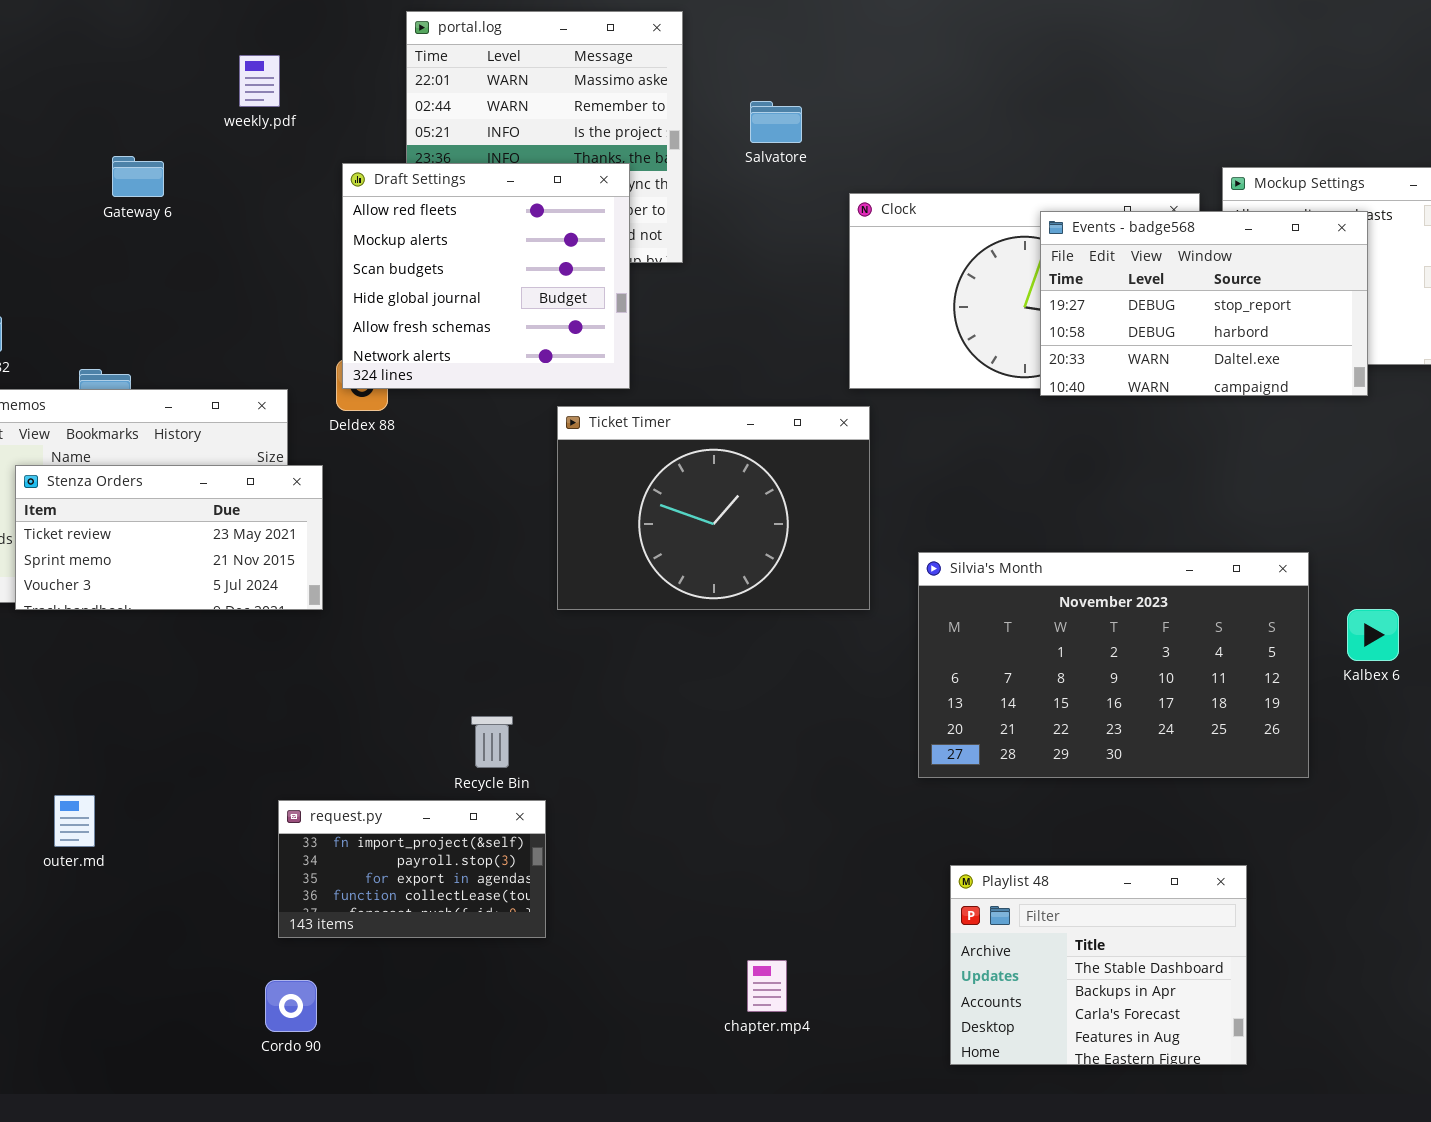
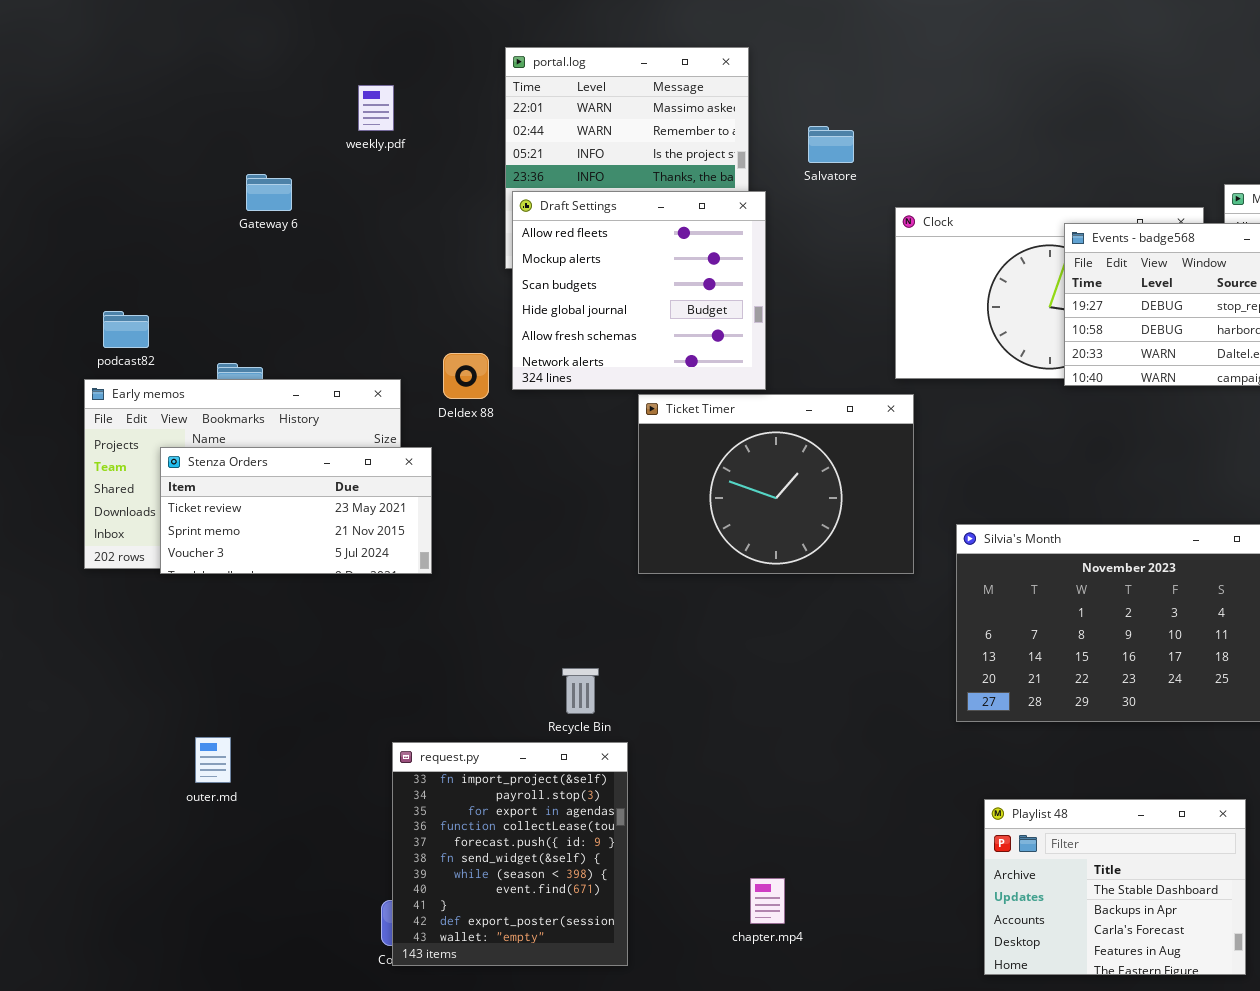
Draft Settings: [342,163,630,389] -> [512,191,766,390], moved
request.py: [278,800,546,938] -> [392,742,628,966], resized
chapter.mp4: [747,960,787,1012] -> [750,878,785,924], moved

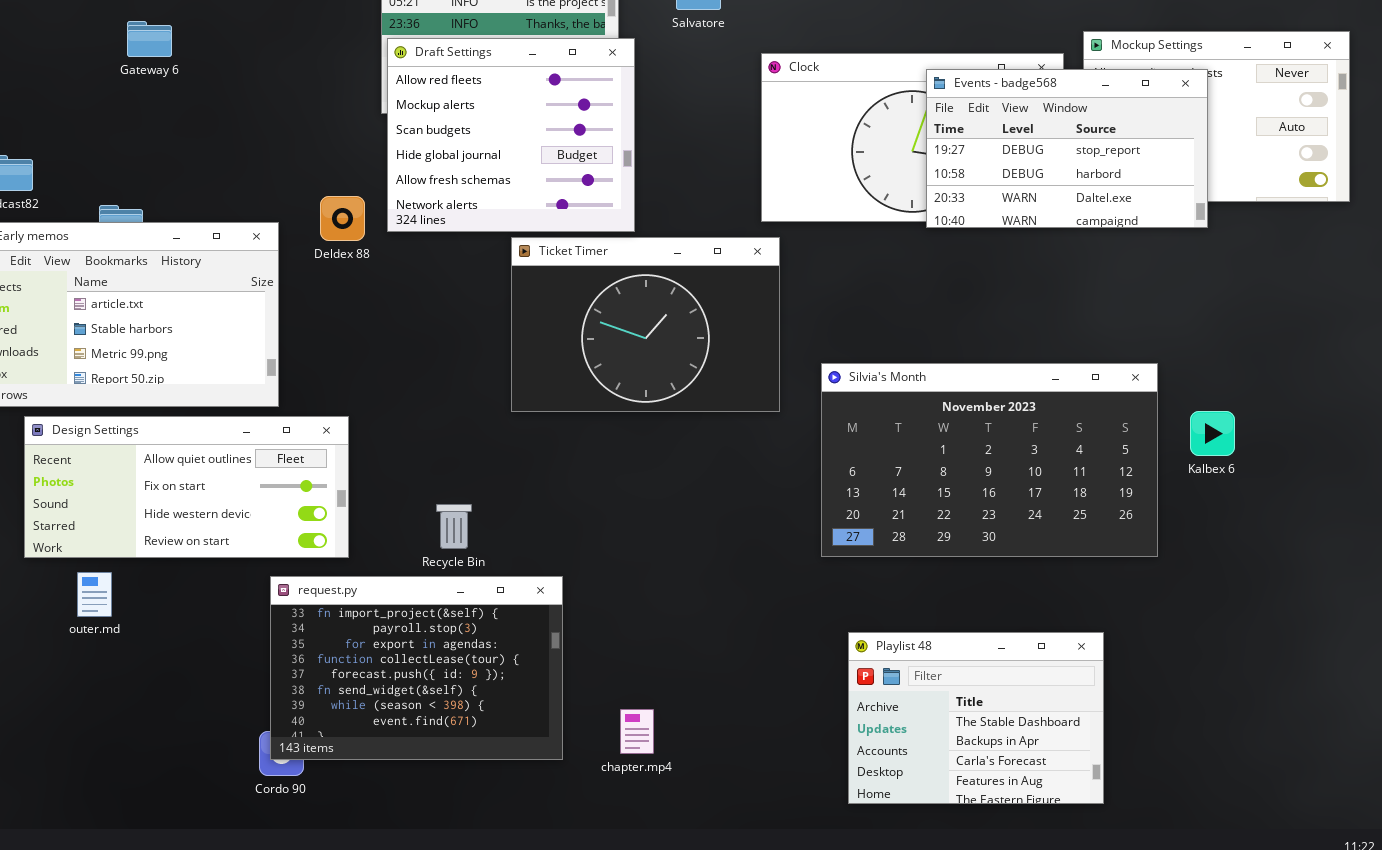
Stenza Orders: [160,447,432,574] -> none, closed
Design Settings: none -> [24,416,349,558], opened
request.py: [392,742,628,966] -> [270,576,563,760], resized

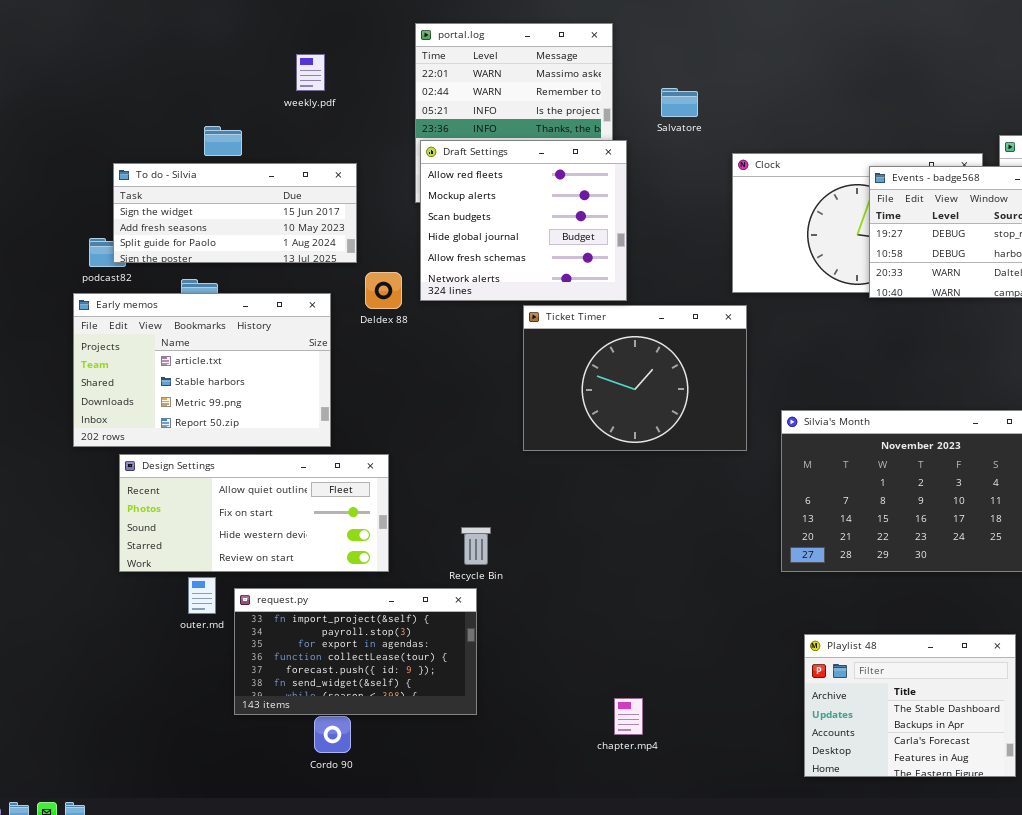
To do - Silvia: none -> [113,163,357,263], opened
outer.md: [77,572,112,617] -> [188,577,216,614], moved
request.py: [270,576,563,760] -> [234,588,477,715], moved, resized

